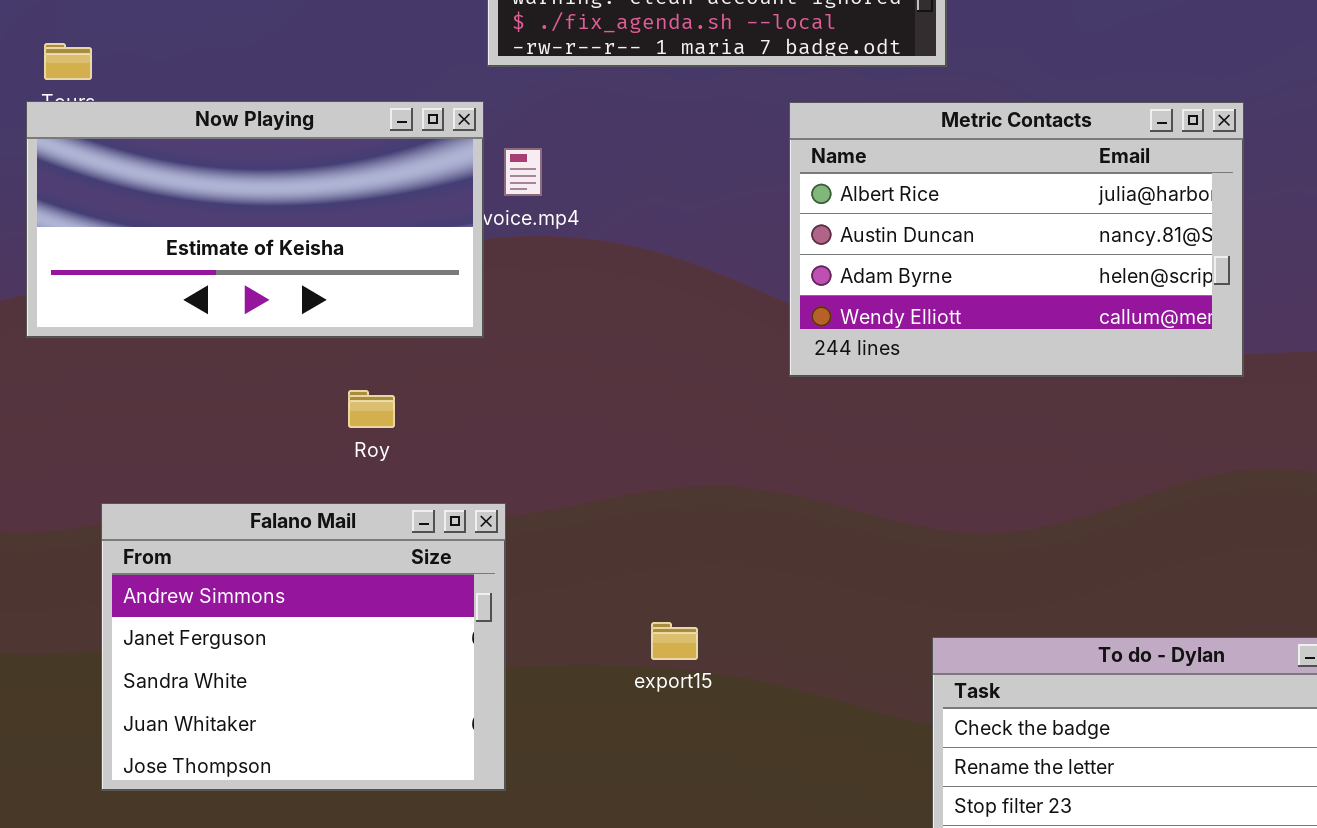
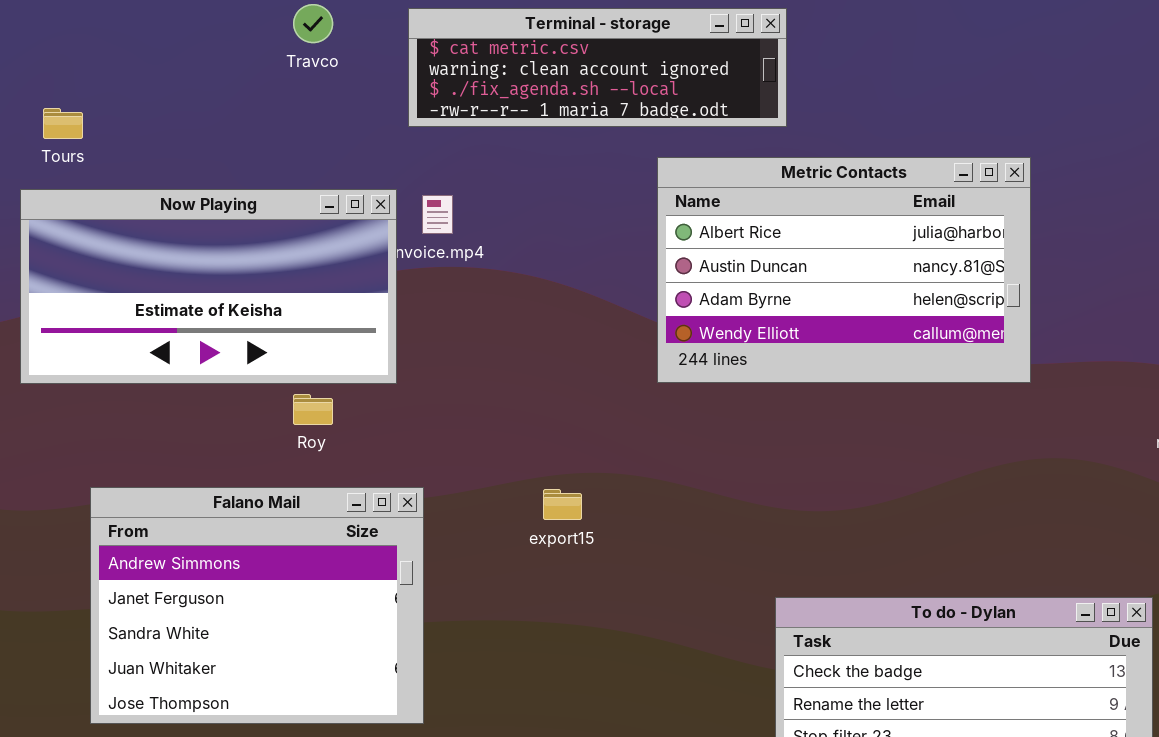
Now Playing: [26,101,484,338] -> [20,189,397,384], moved
export15: [651,622,698,660] -> [543,489,582,520], moved

